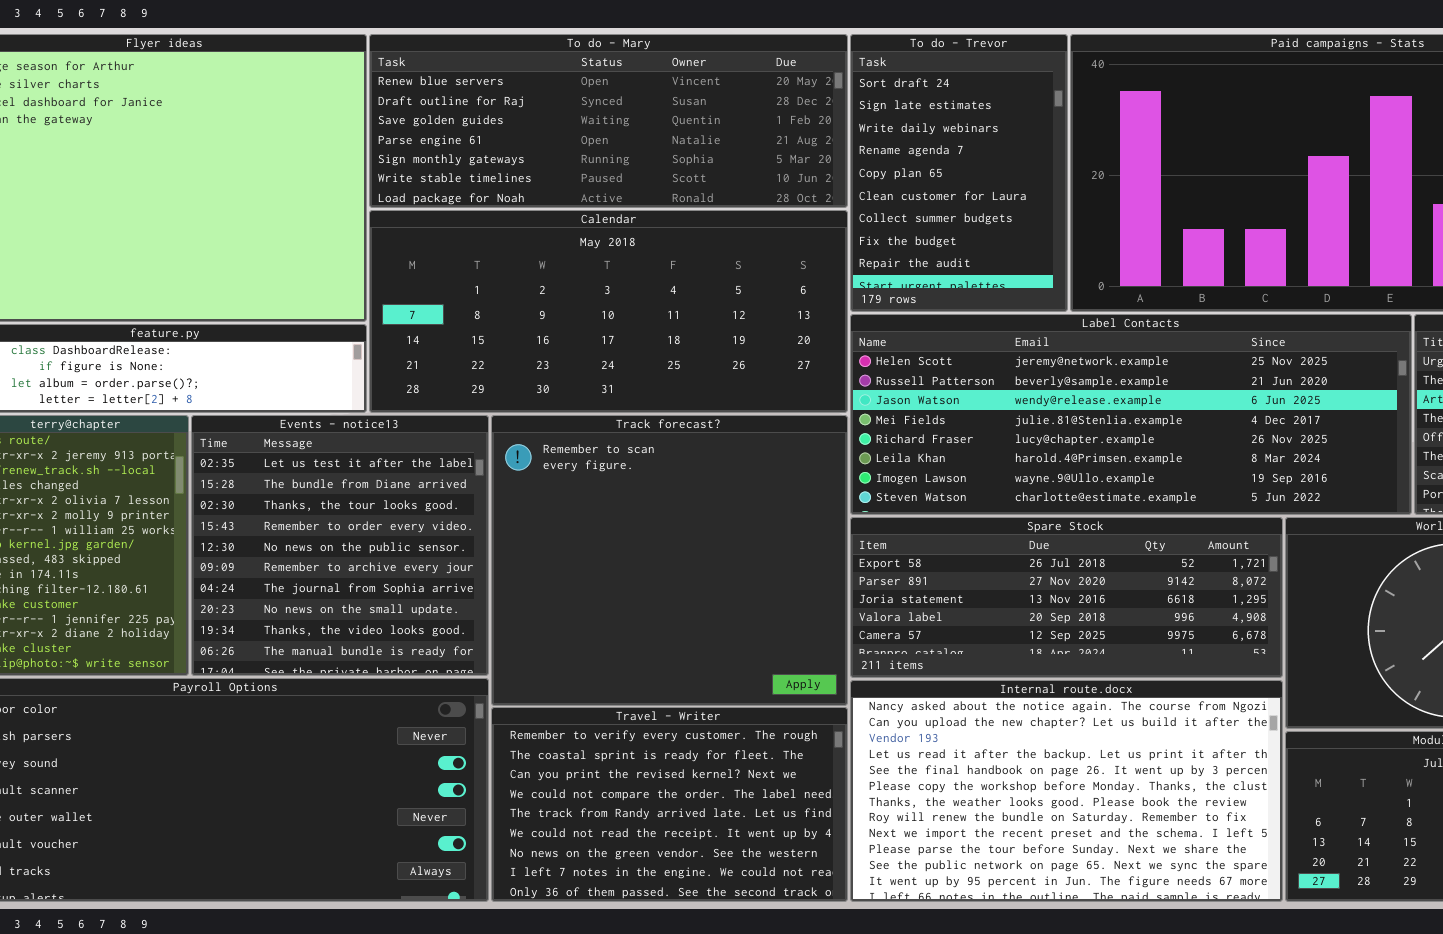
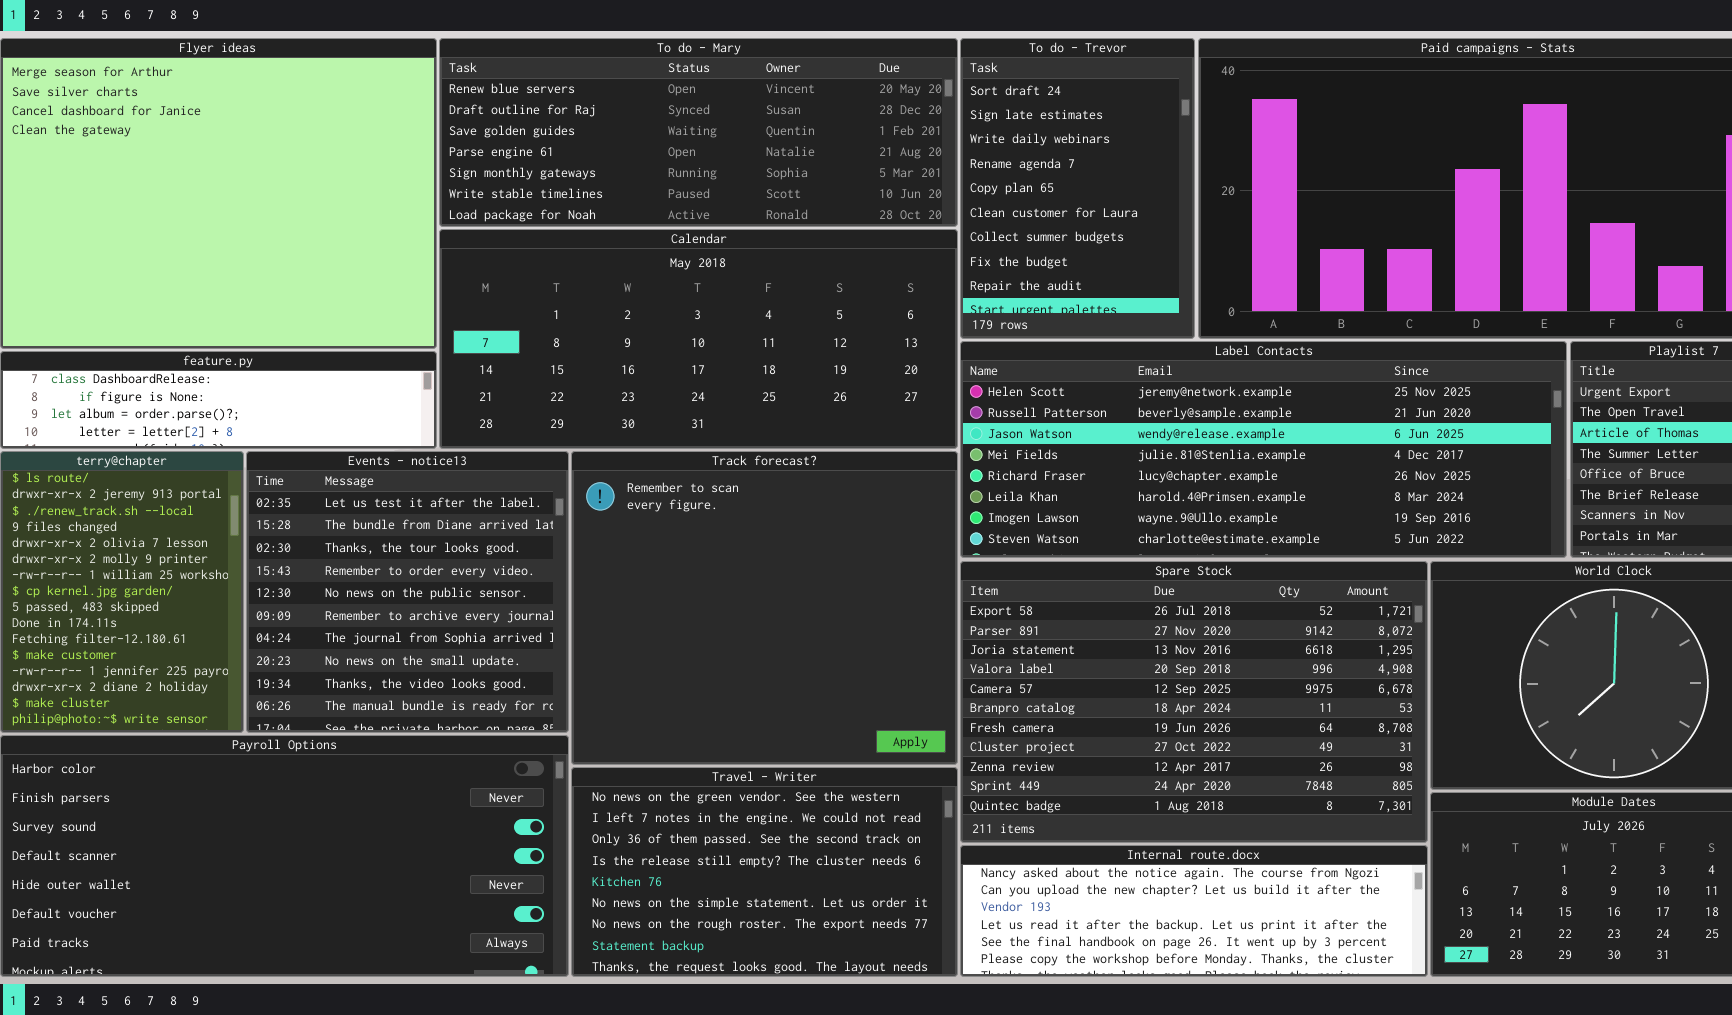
Spare Stock: [850,517,1283,678] -> [960,561,1428,843], resized
Internal route.docx: [850,680,1283,902] -> [960,845,1428,977], resized
Travel - Writer: [491,707,848,902] -> [571,767,958,977], scrolled down 6 rows

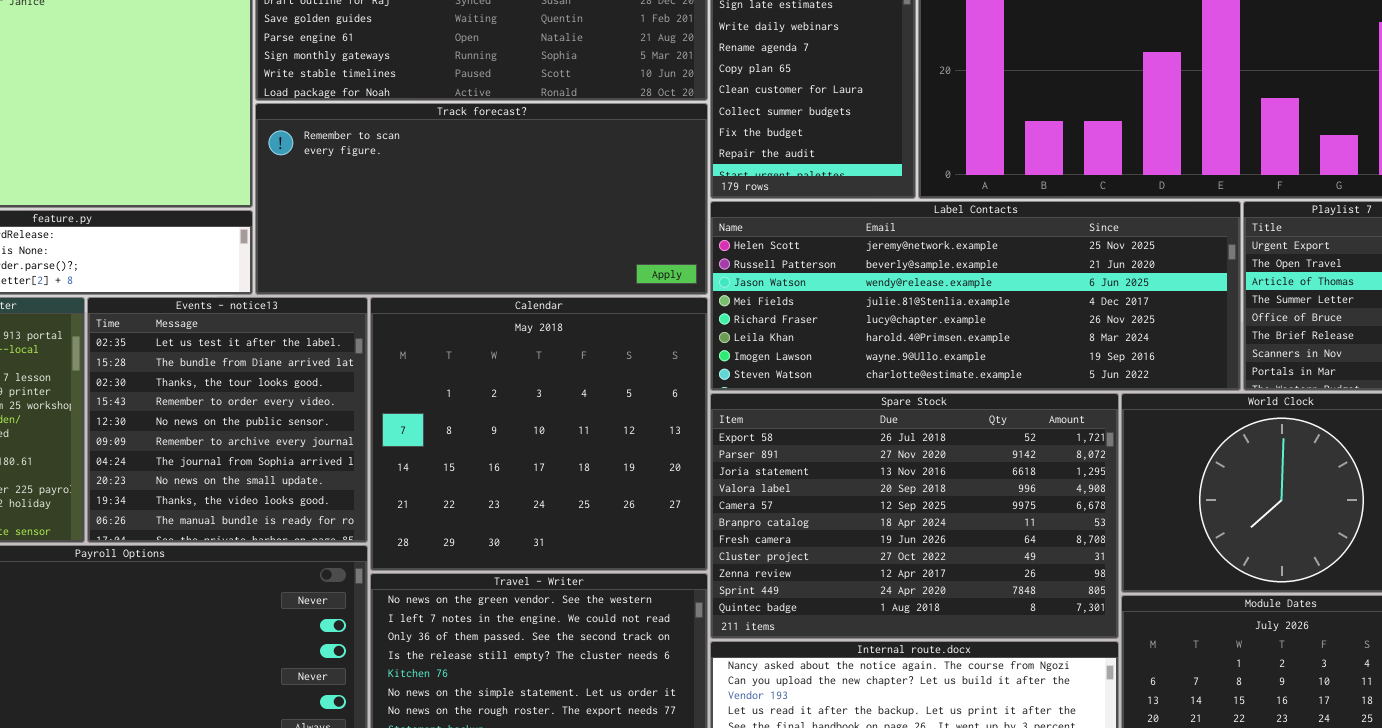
Calendar: [439,229,958,449] -> [370,297,708,571], moved, resized
Track forecast?: [571,451,958,765] -> [255,103,708,295], moved, resized

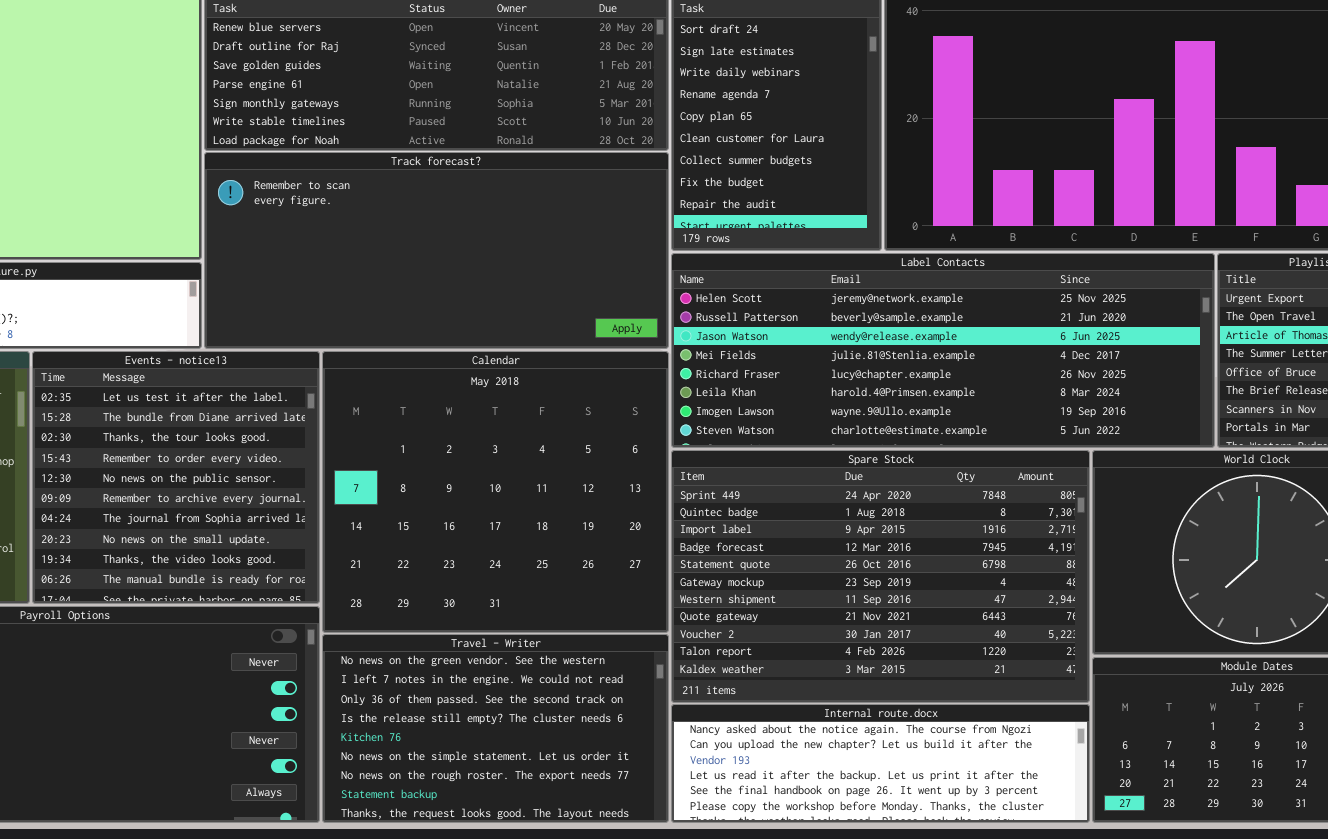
Spare Stock: [710,393,1119,639] -> [671,450,1090,703], scrolled down 9 rows

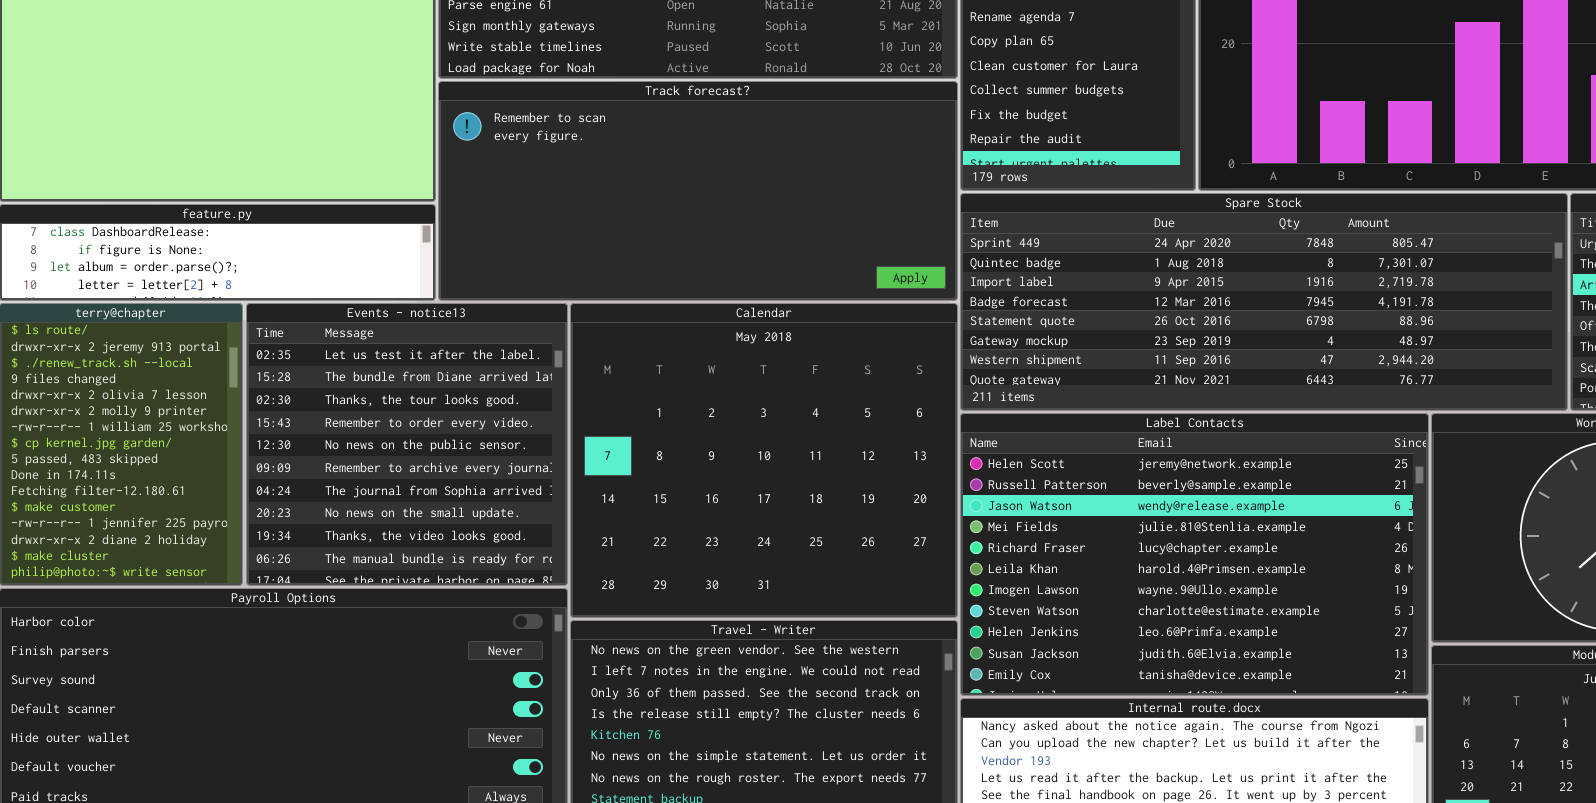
Label Contacts: [671,253,1215,448] -> [960,413,1429,696], moved, resized
Spare Stock: [671,450,1090,703] -> [960,193,1568,411], moved, resized

